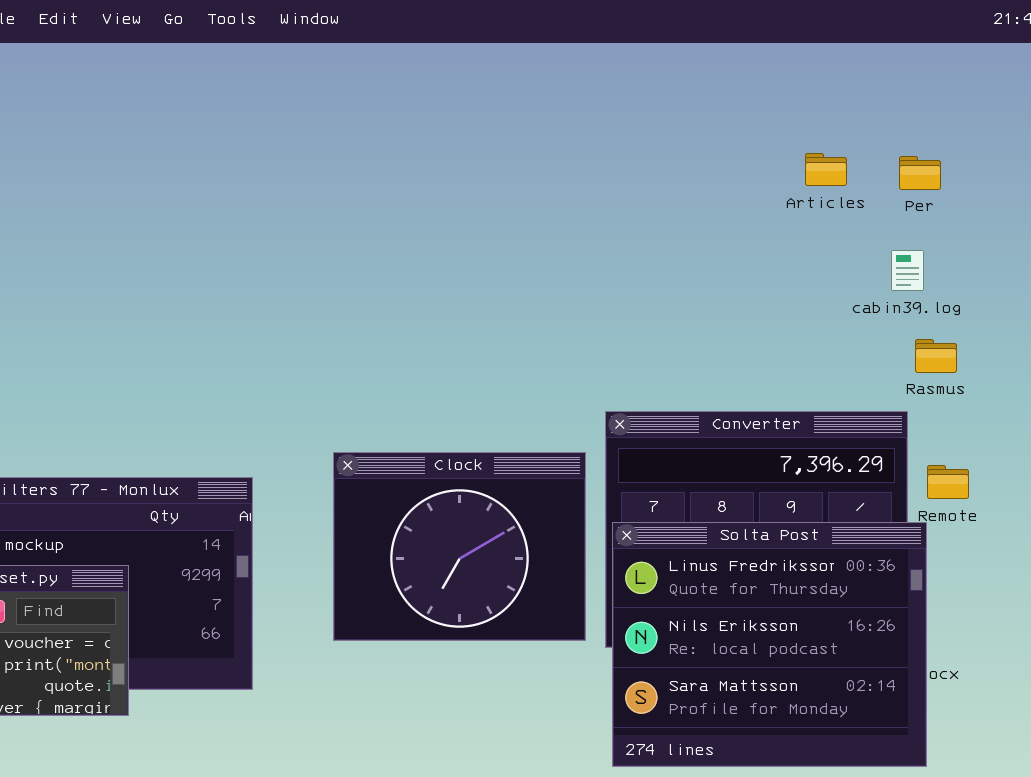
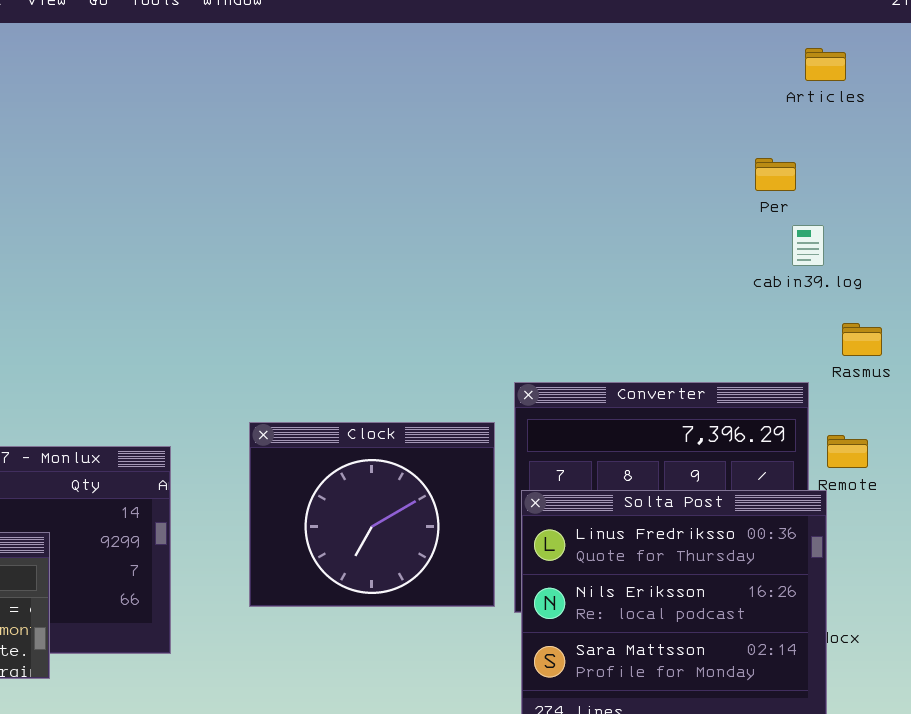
Articles: [805,153,847,186] -> [805,48,846,81], moved
Per: [899,156,941,190] -> [755,158,796,191], moved
Rasmus: [915,339,957,373] -> [842,323,882,356], moved

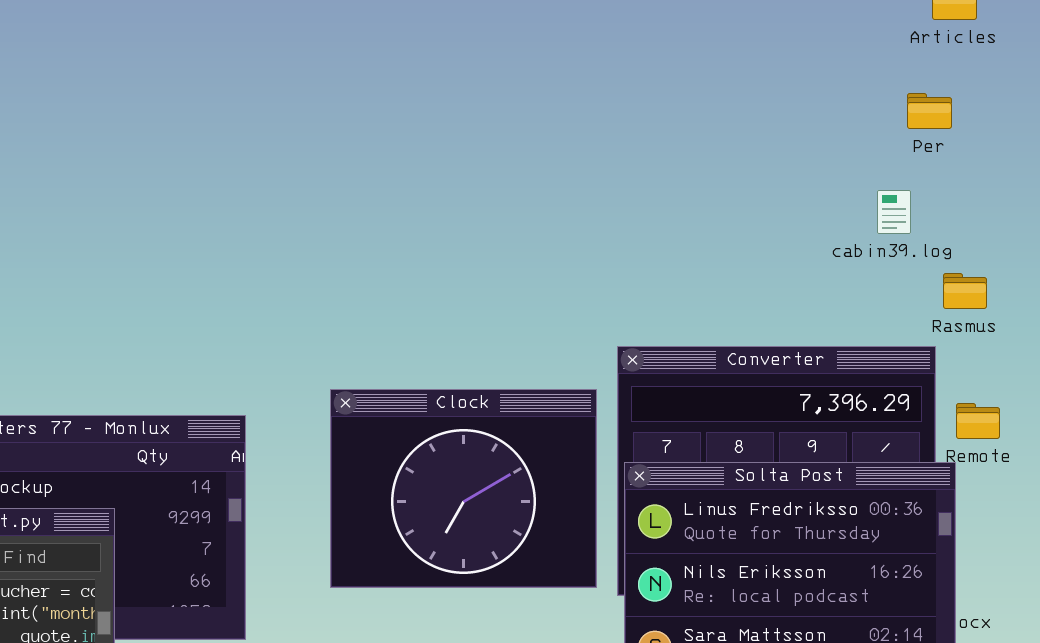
Per: [755,158,796,191] -> [907,93,952,129], moved
cabin39.log: [792,225,824,266] -> [877,190,911,234], moved
Rasmus: [842,323,882,356] -> [943,273,987,309], moved

